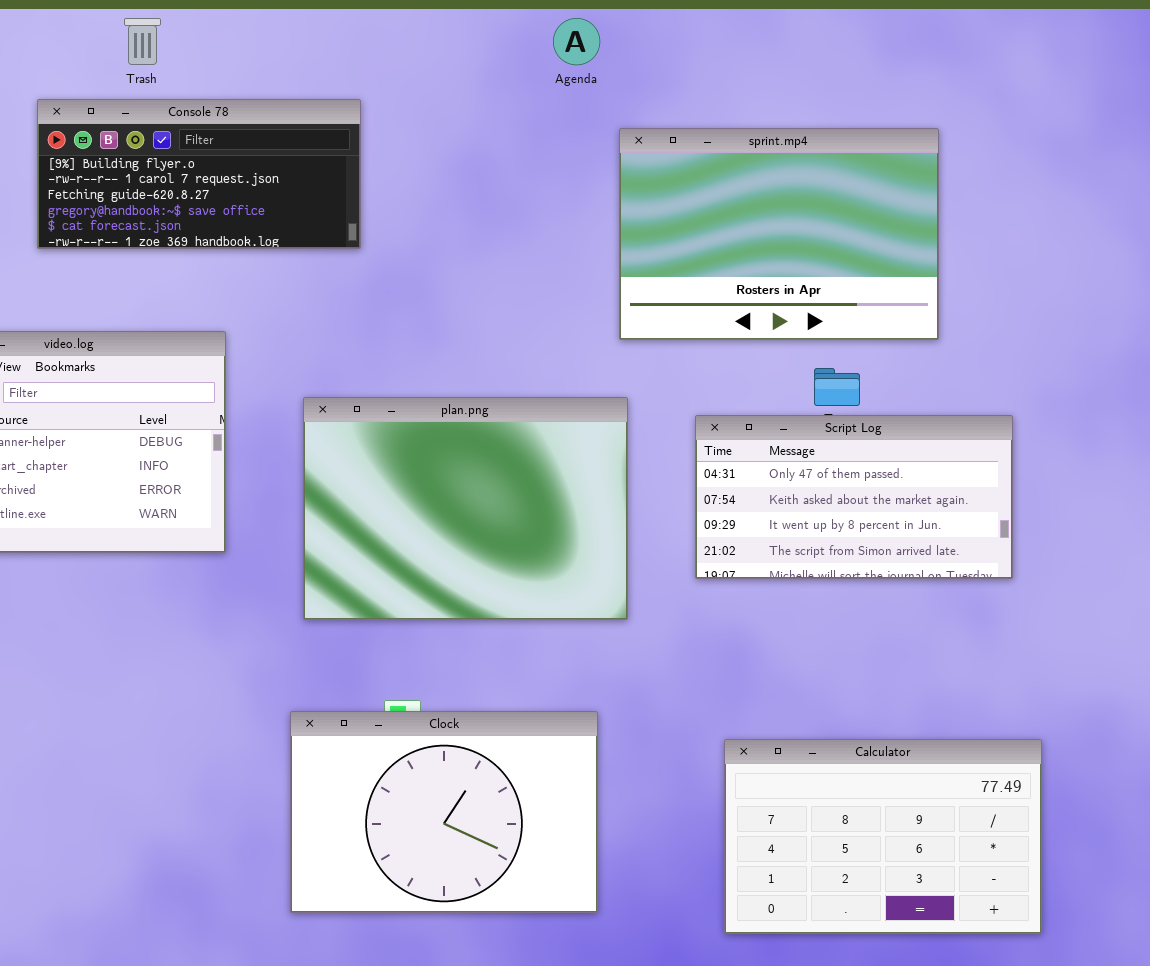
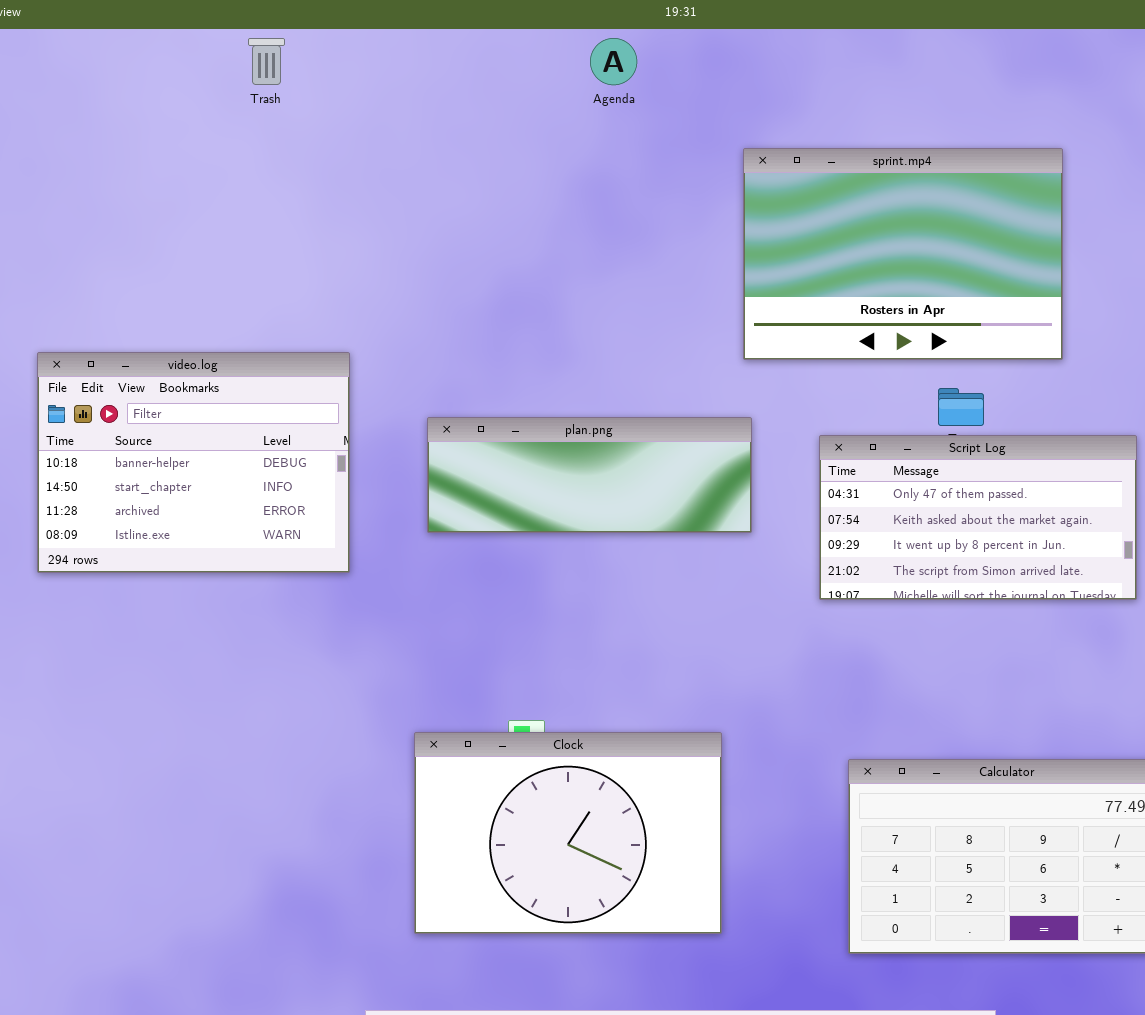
Agenda: [553,18,600,65] -> [590,38,637,85], moved
Console 78: [37,99,361,249] -> none, closed
plan.png: [303,397,628,620] -> [427,417,752,533], resized

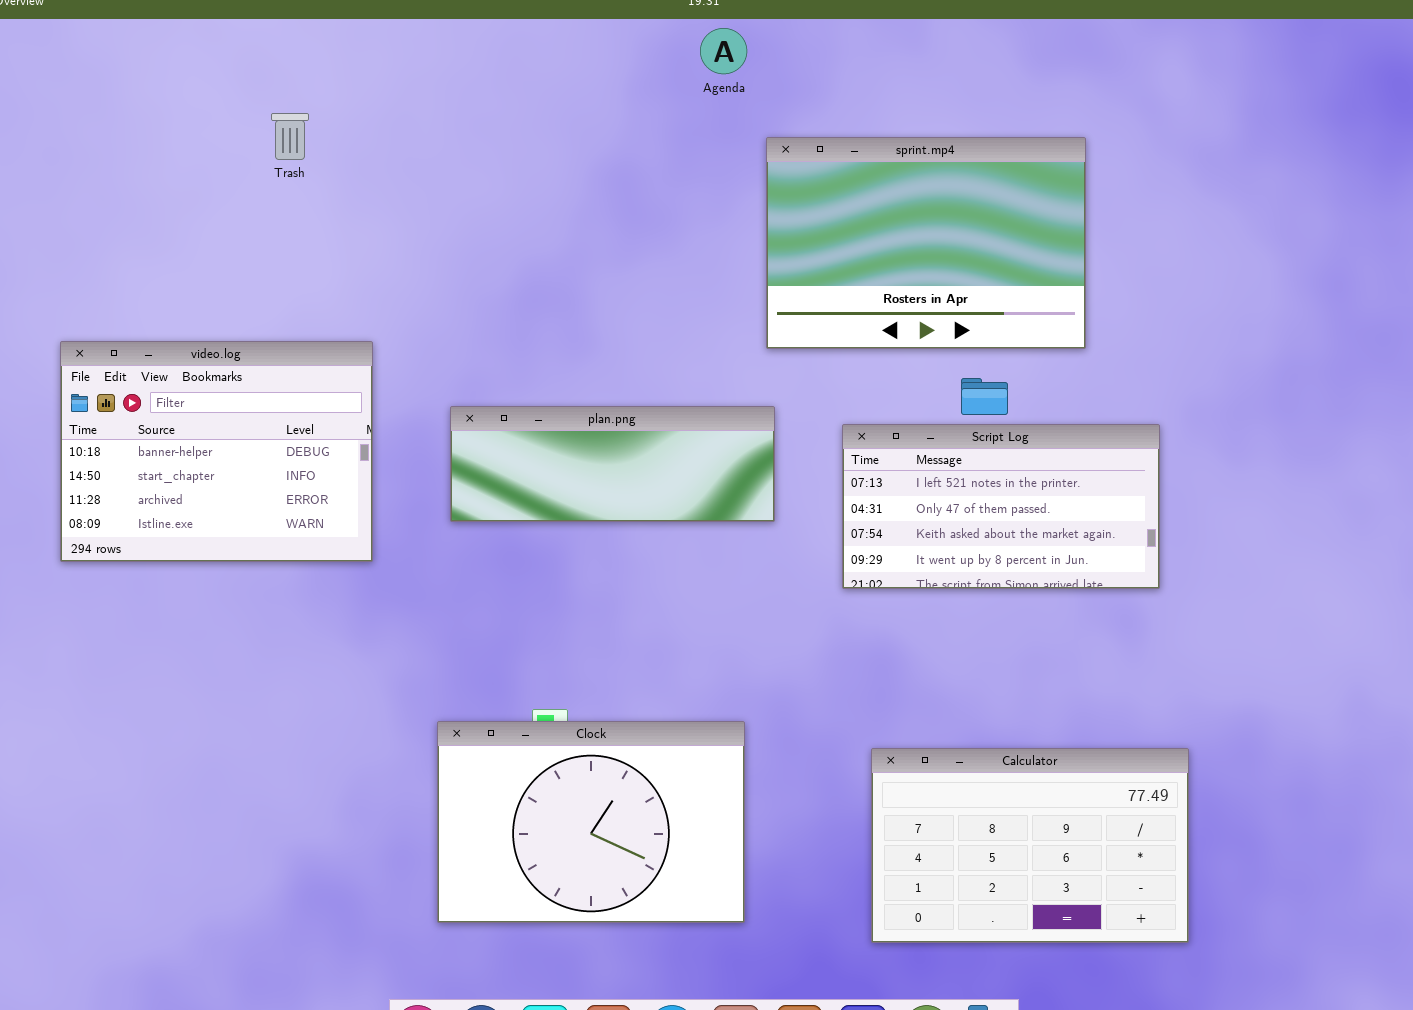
Trash: [248,38,285,85] -> [271,113,309,160], moved
Agenda: [590,38,637,85] -> [700,28,747,74], moved
Script Log: [819,435,1137,600] -> [842,424,1160,589], scrolled up 1 row

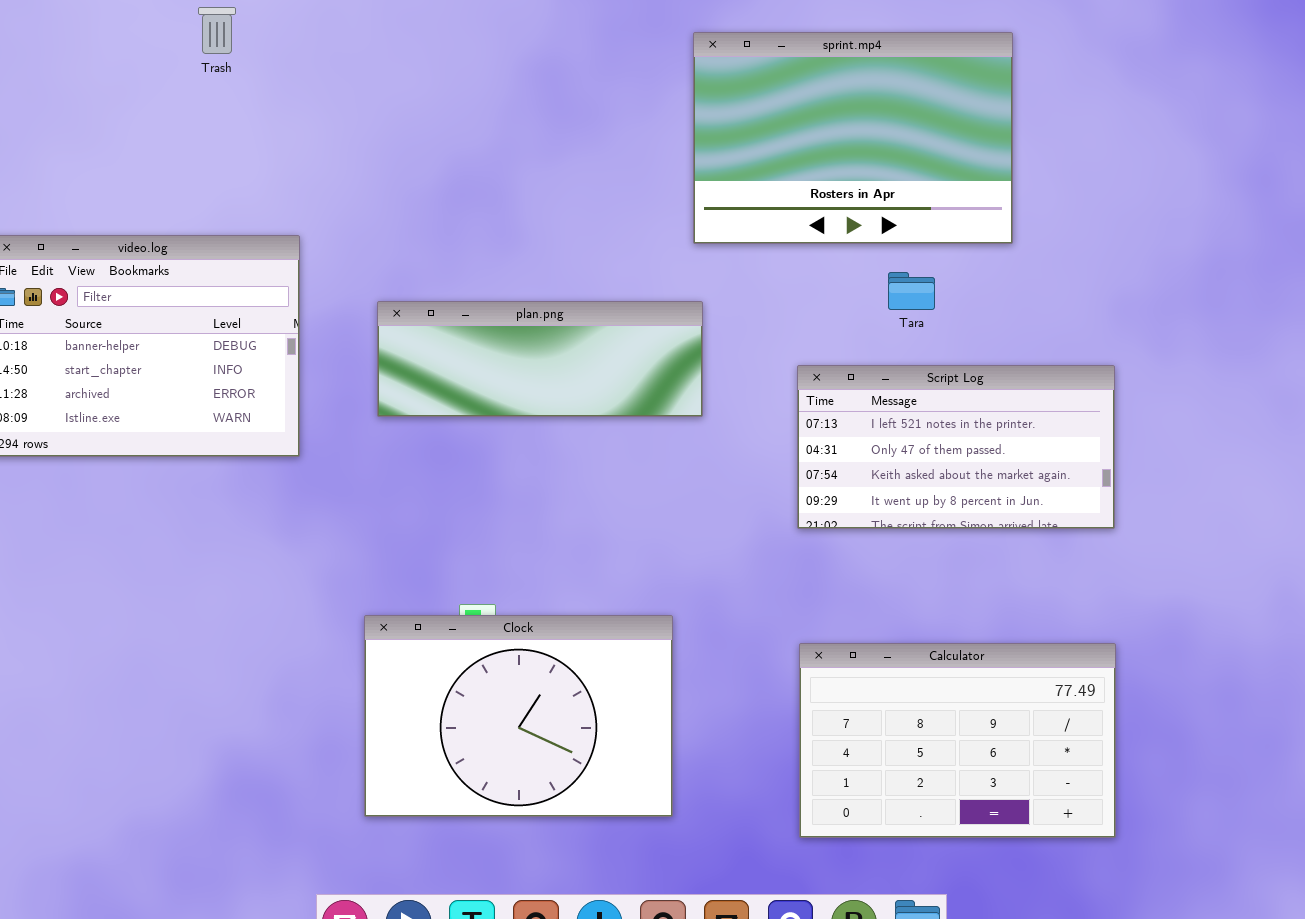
Script Log: [842,424,1160,589] -> [797,365,1115,529], moved

